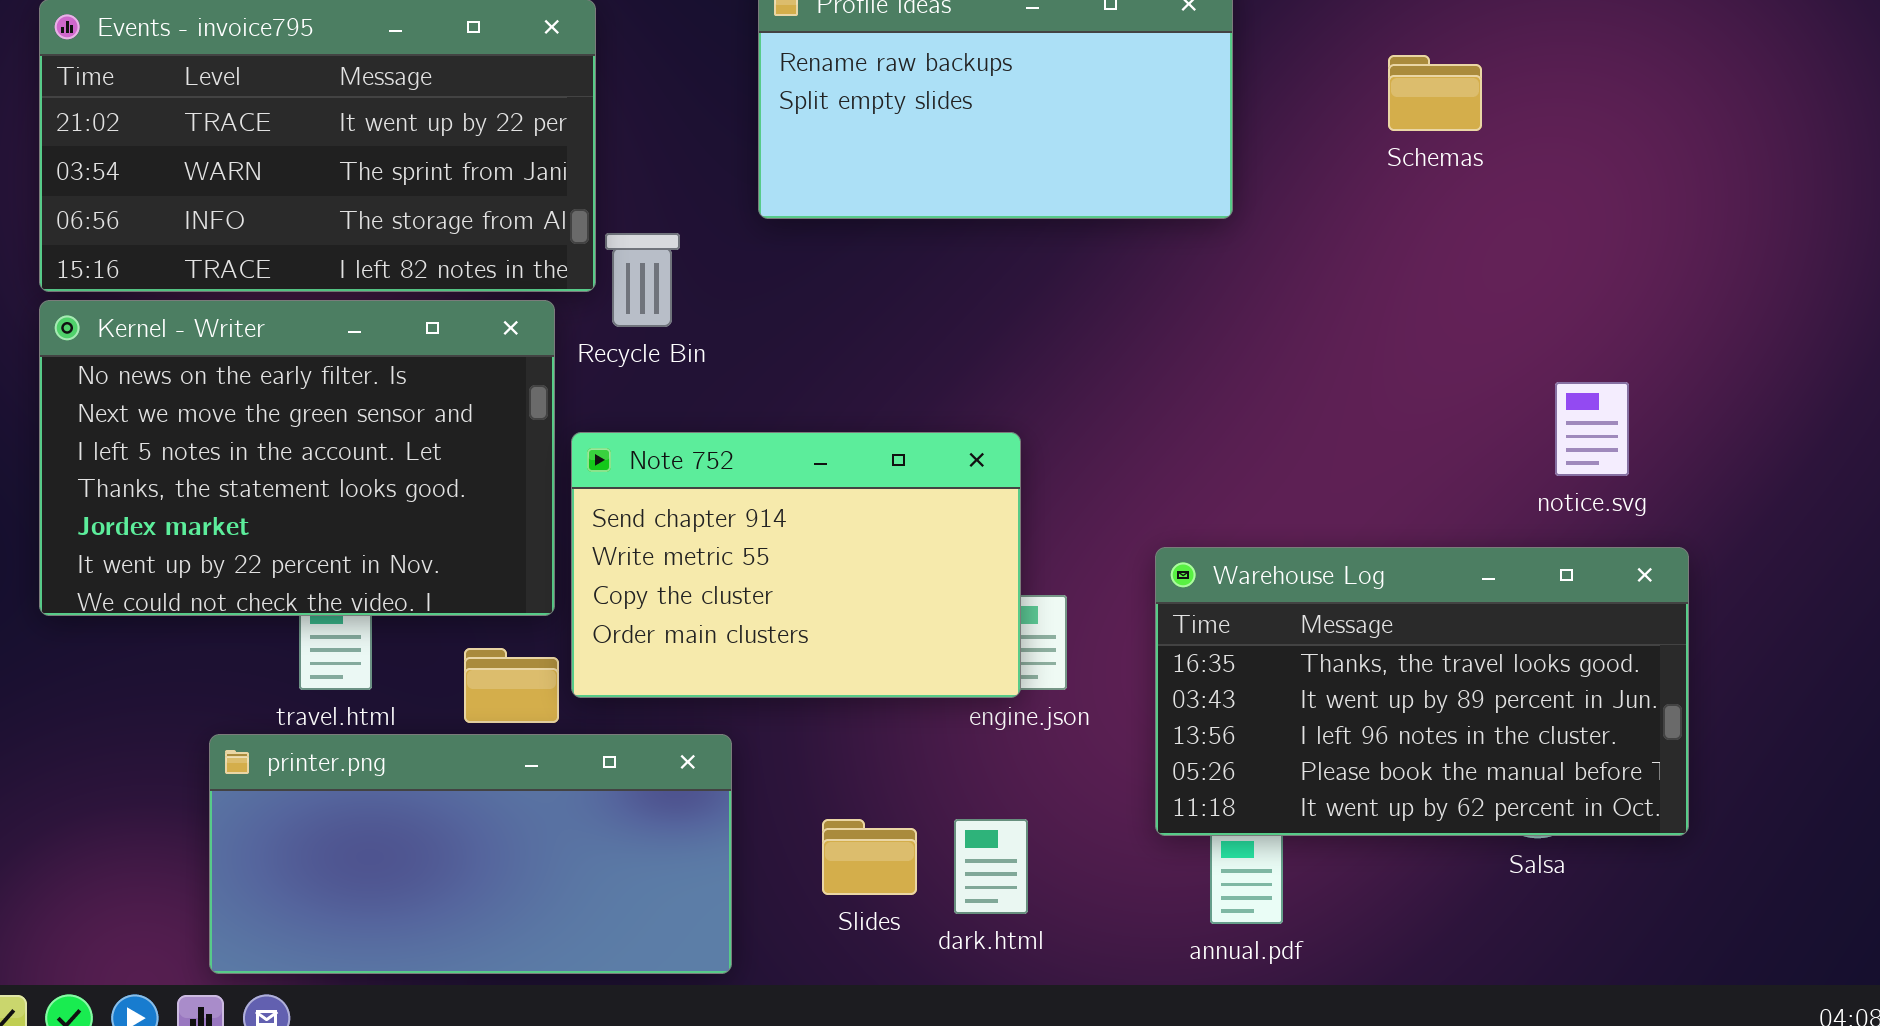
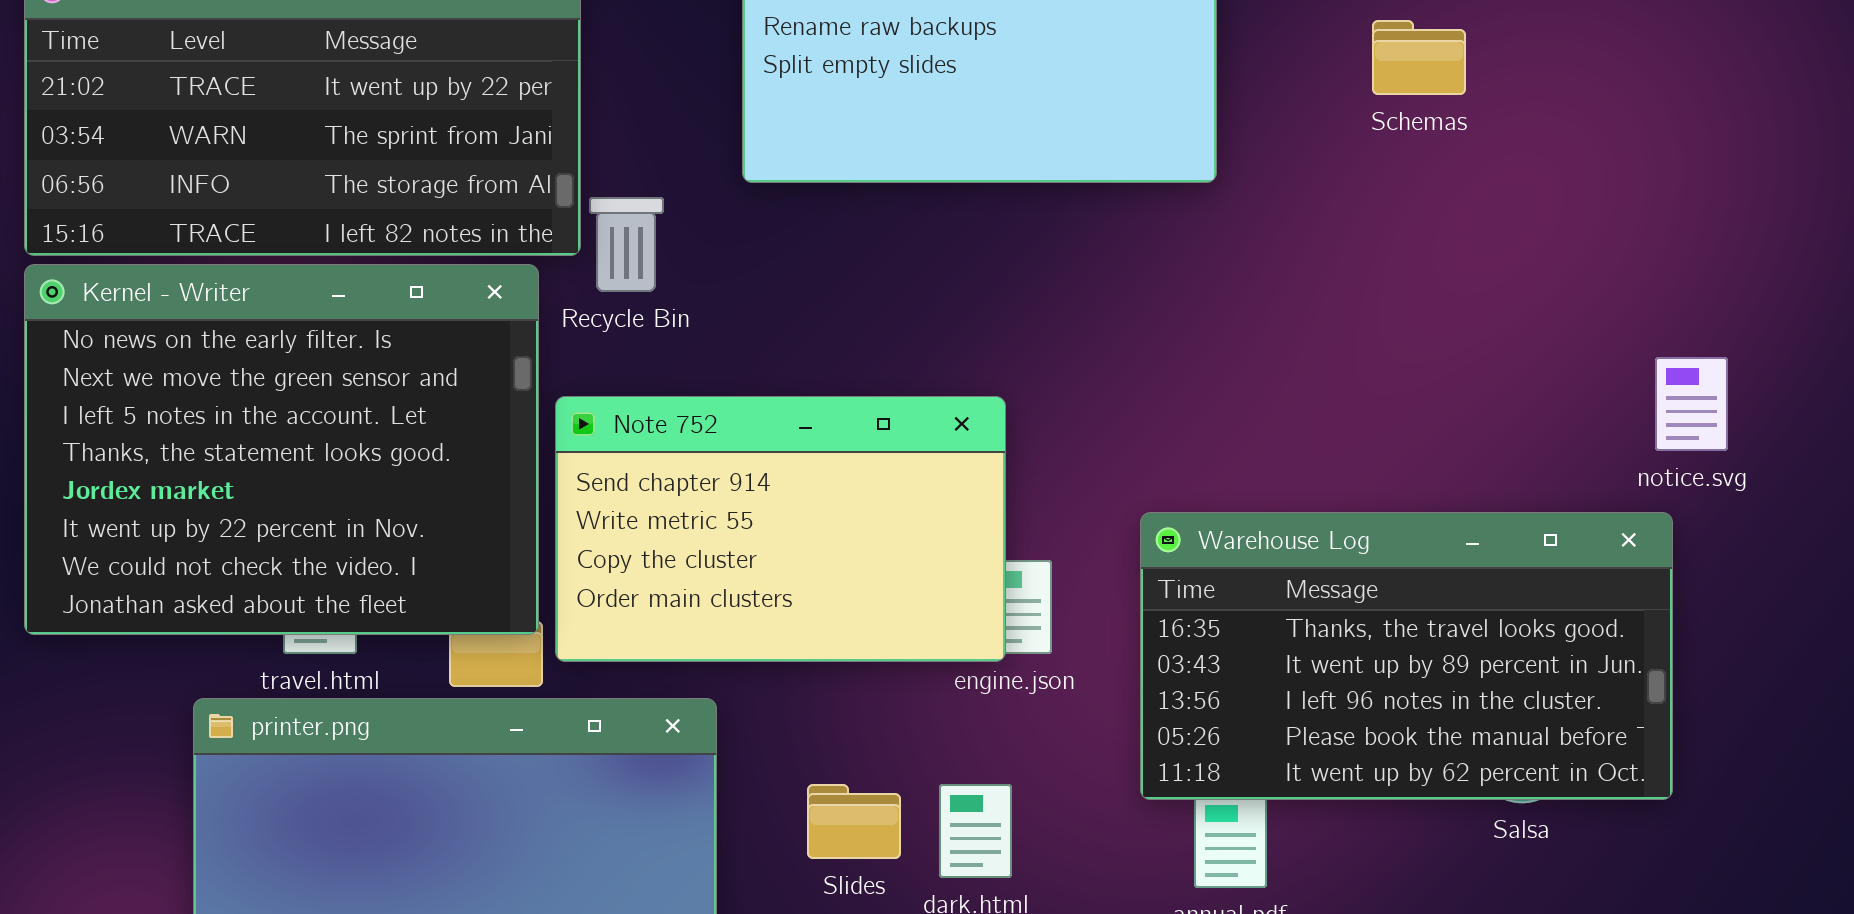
Kernel - Writer: [39,300,555,616] -> [24,264,539,635], resized
notice.svg: [1555,382,1629,476] -> [1655,357,1728,451], moved

